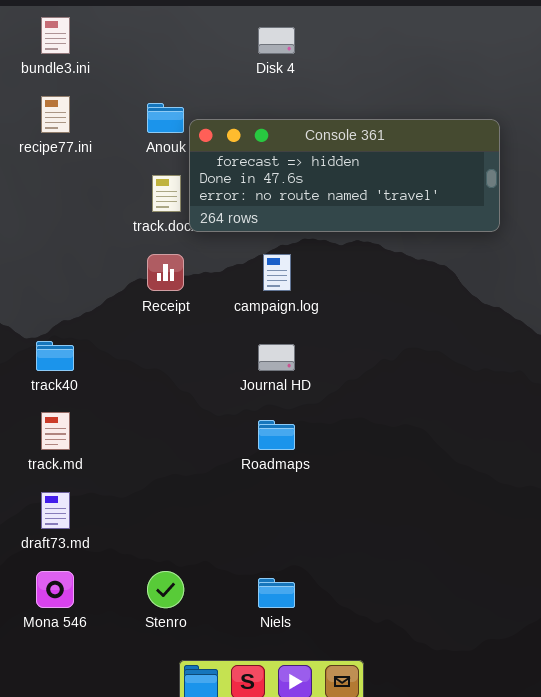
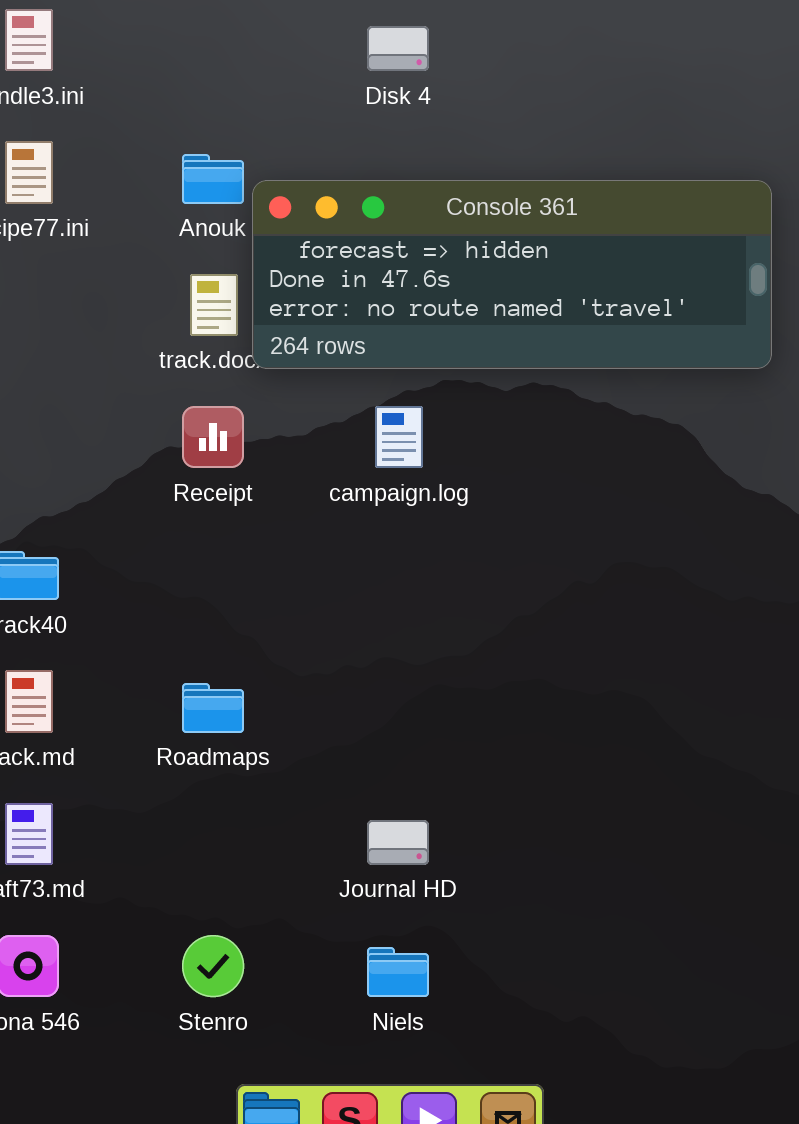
Journal HD: [258,344,295,371] -> [367,820,429,865], moved
Roadmaps: [258,420,295,450] -> [182,683,244,733], moved

